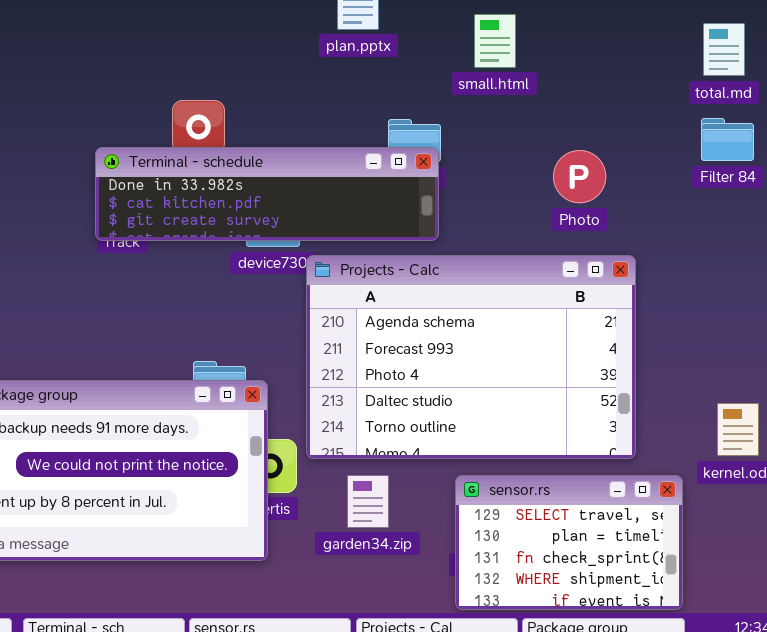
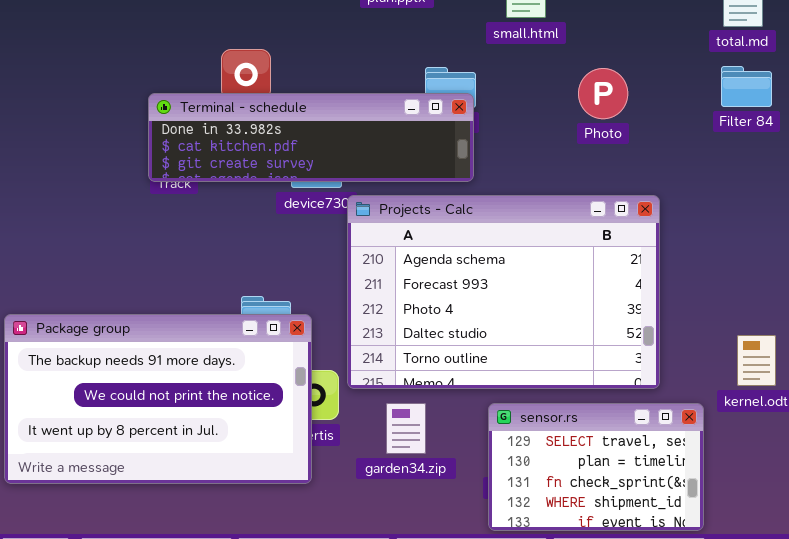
Photo: [553,150,606,203] -> [578,68,628,119], moved

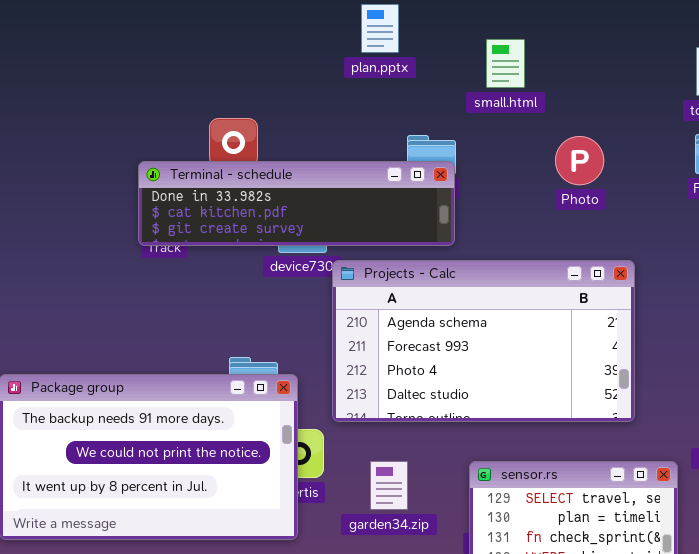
Projects - Calc: [347,195,660,389] -> [332,260,635,422], resized

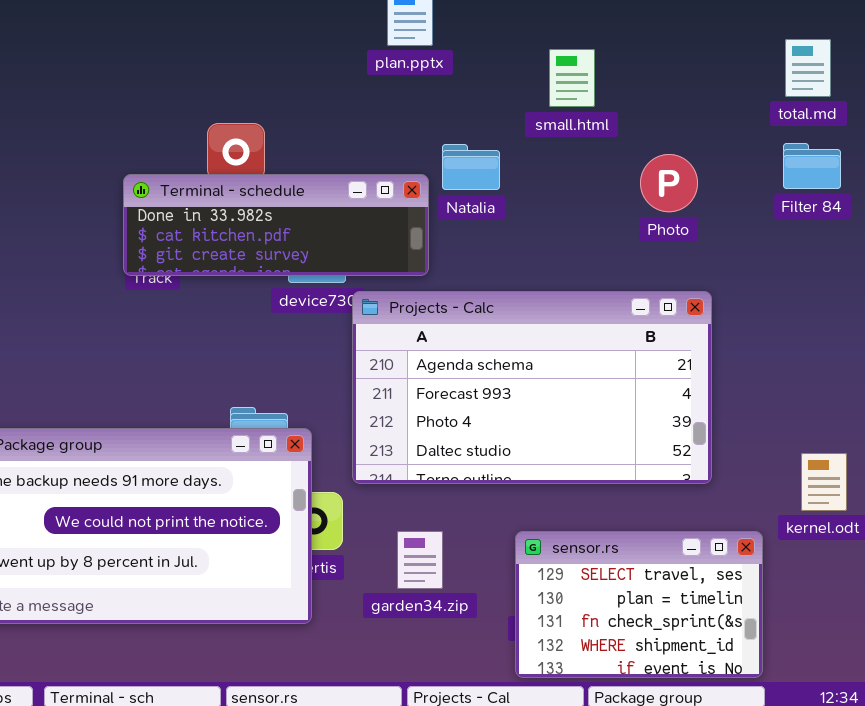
small.html: [486,39,525,88] -> [549,49,595,107], moved
Photo: [555,136,604,185] -> [640,154,698,212], moved
Terminal - schedule: [138,161,455,246] -> [123,174,429,276], resized

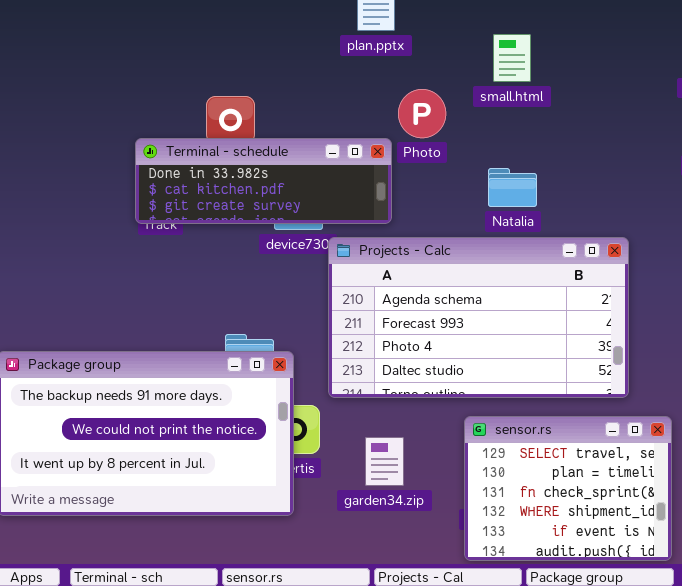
Natalia: [442,144,500,190] -> [488,168,537,207], moved
Photo: [640,154,698,212] -> [398,89,446,138], moved
sensor.rs: [515,531,763,678] -> [464,416,672,561], resized

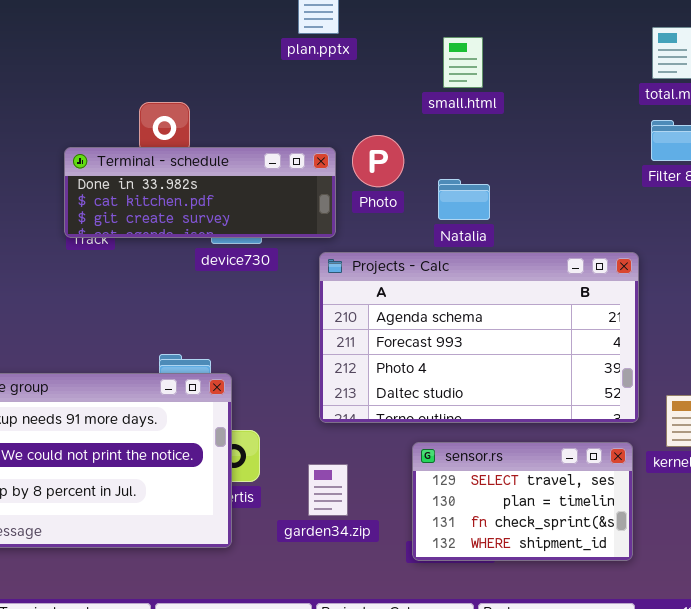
Photo: [398,89,446,138] -> [352,135,404,187], moved
Projects - Calc: [328,237,629,398] -> [319,252,639,423], moved
sensor.rs: [464,416,672,561] -> [412,442,633,561], resized

